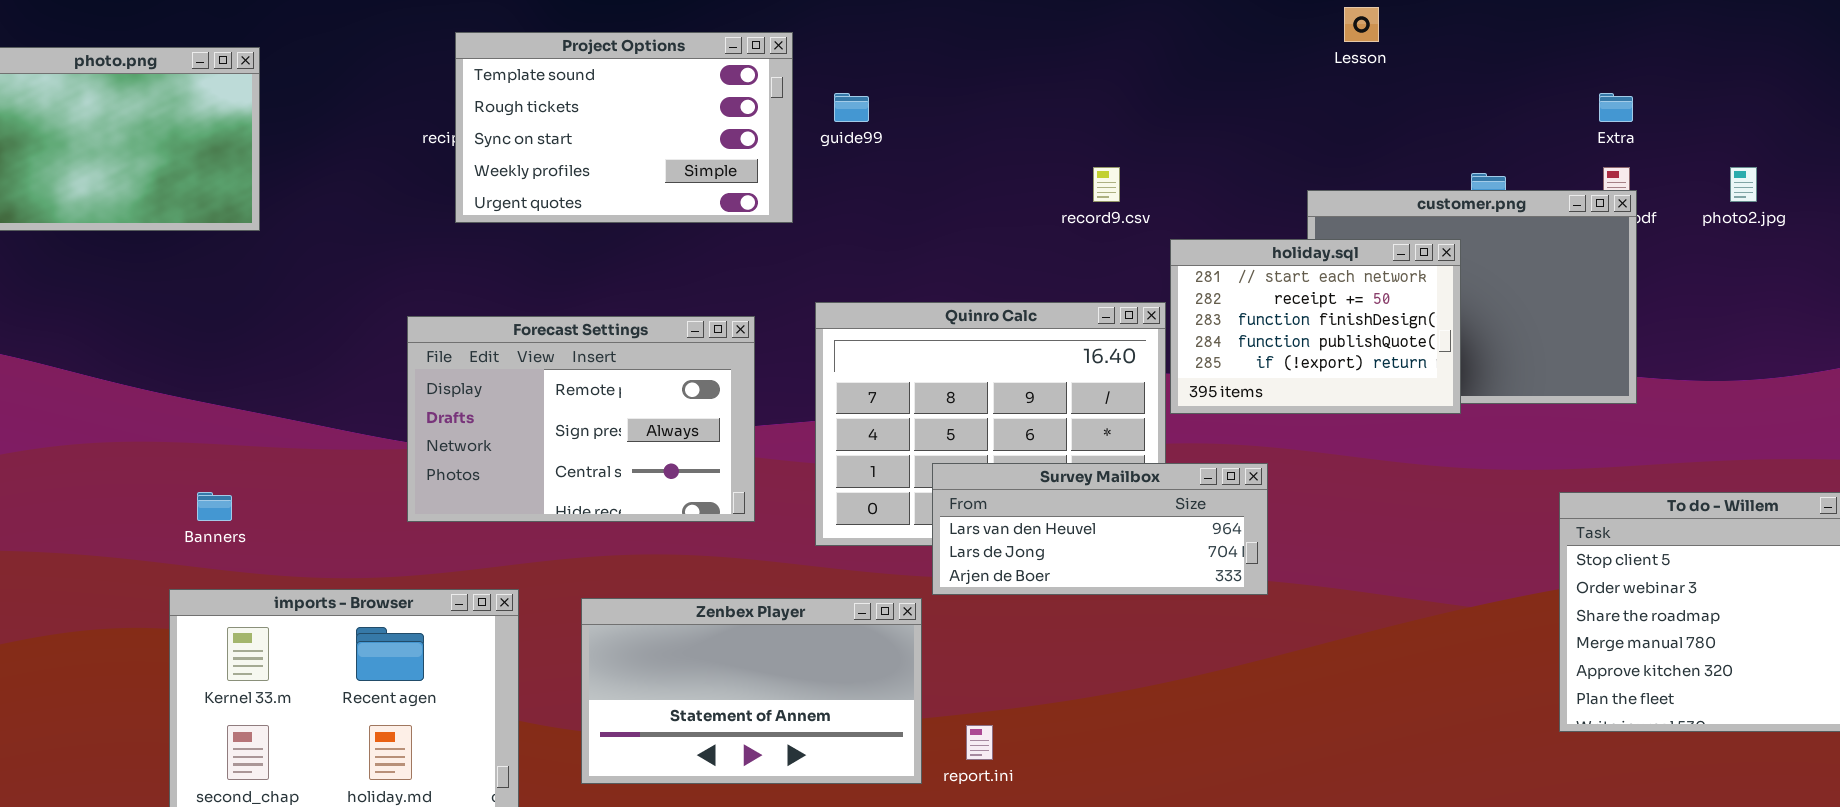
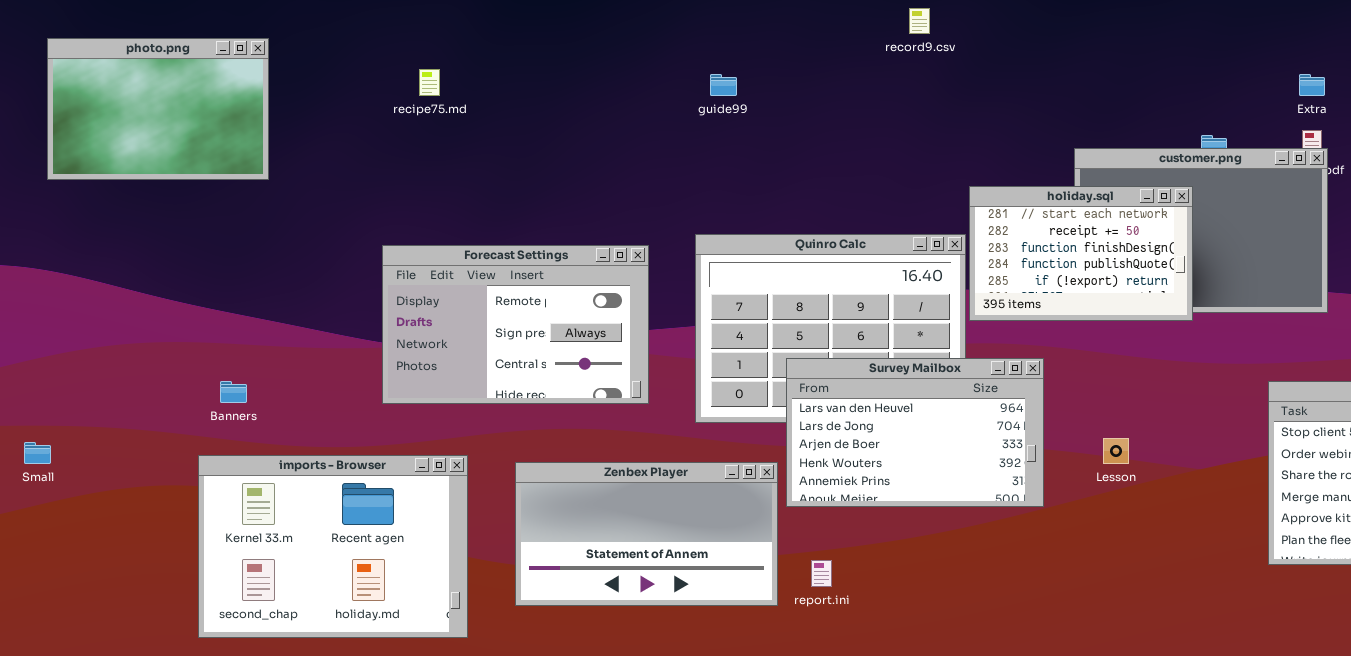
Lesson: [1344,7,1379,42] -> [1103,438,1129,464], moved
Project Options: [455,32,793,223] -> none, closed
record9.csv: [1093,167,1120,202] -> [909,8,930,34], moved
Survey Mailbox: [932,463,1268,595] -> [786,358,1044,507], resized

